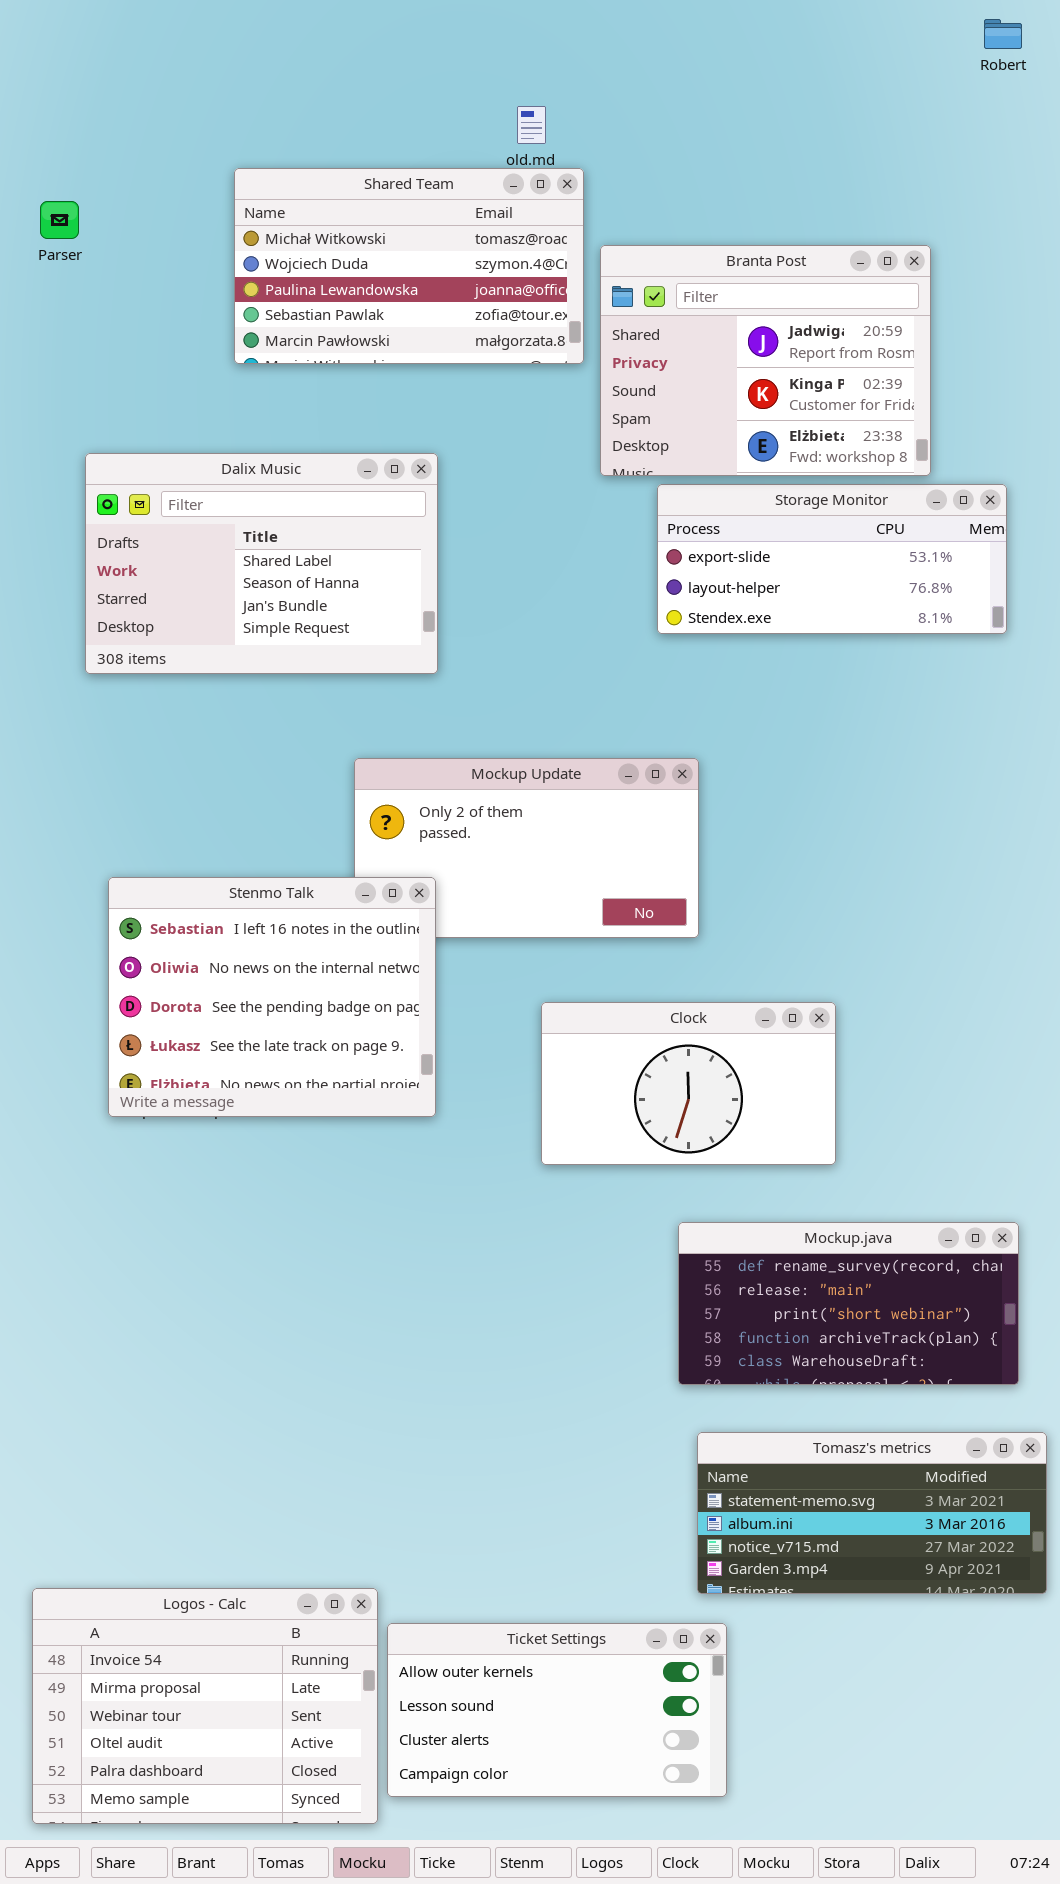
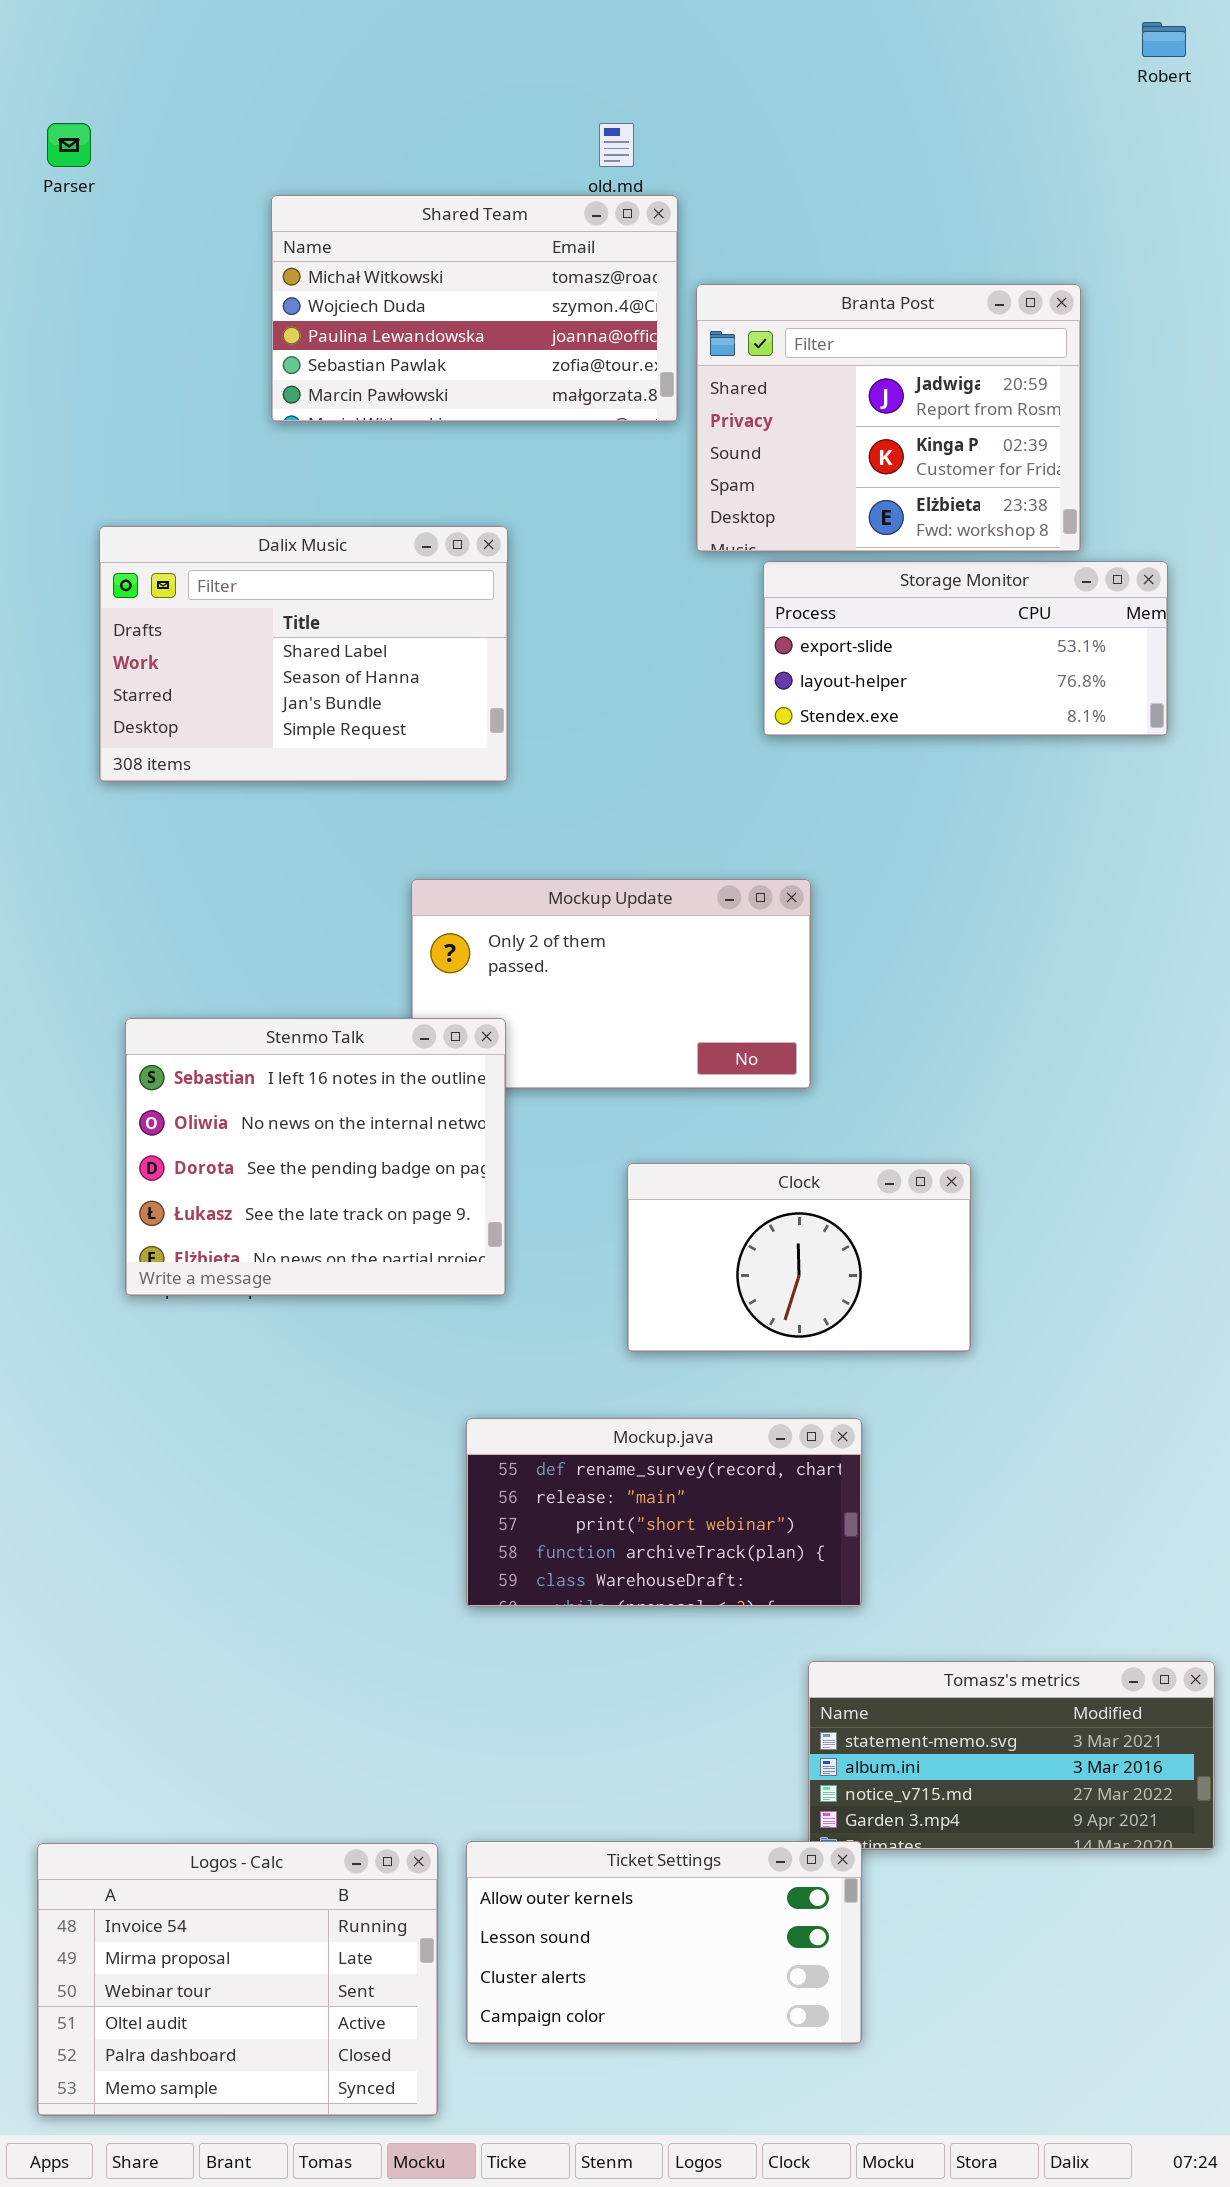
Parser: [40,201,79,239] -> [47,123,91,167], moved
Mockup.java: [678,1222,1019,1385] -> [466,1418,862,1607], moved
Ticket Settings: [387,1623,727,1797] -> [466,1841,862,2044], moved

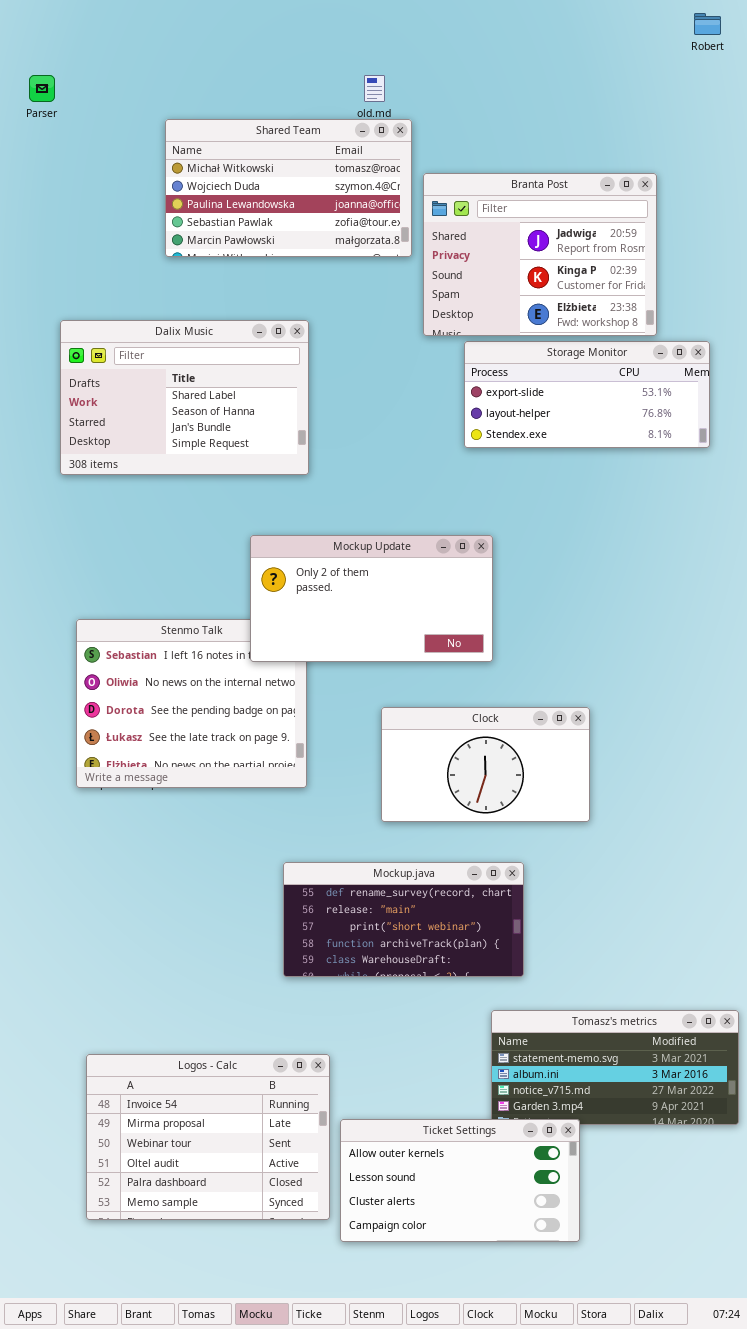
Mockup Update: [411,879,811,1089] -> [250,535,493,662], raised
Ticket Settings: [466,1841,862,2044] -> [340,1119,580,1242], moved
Logos - Calc: [37,1843,438,2116] -> [86,1054,330,1220], moved

